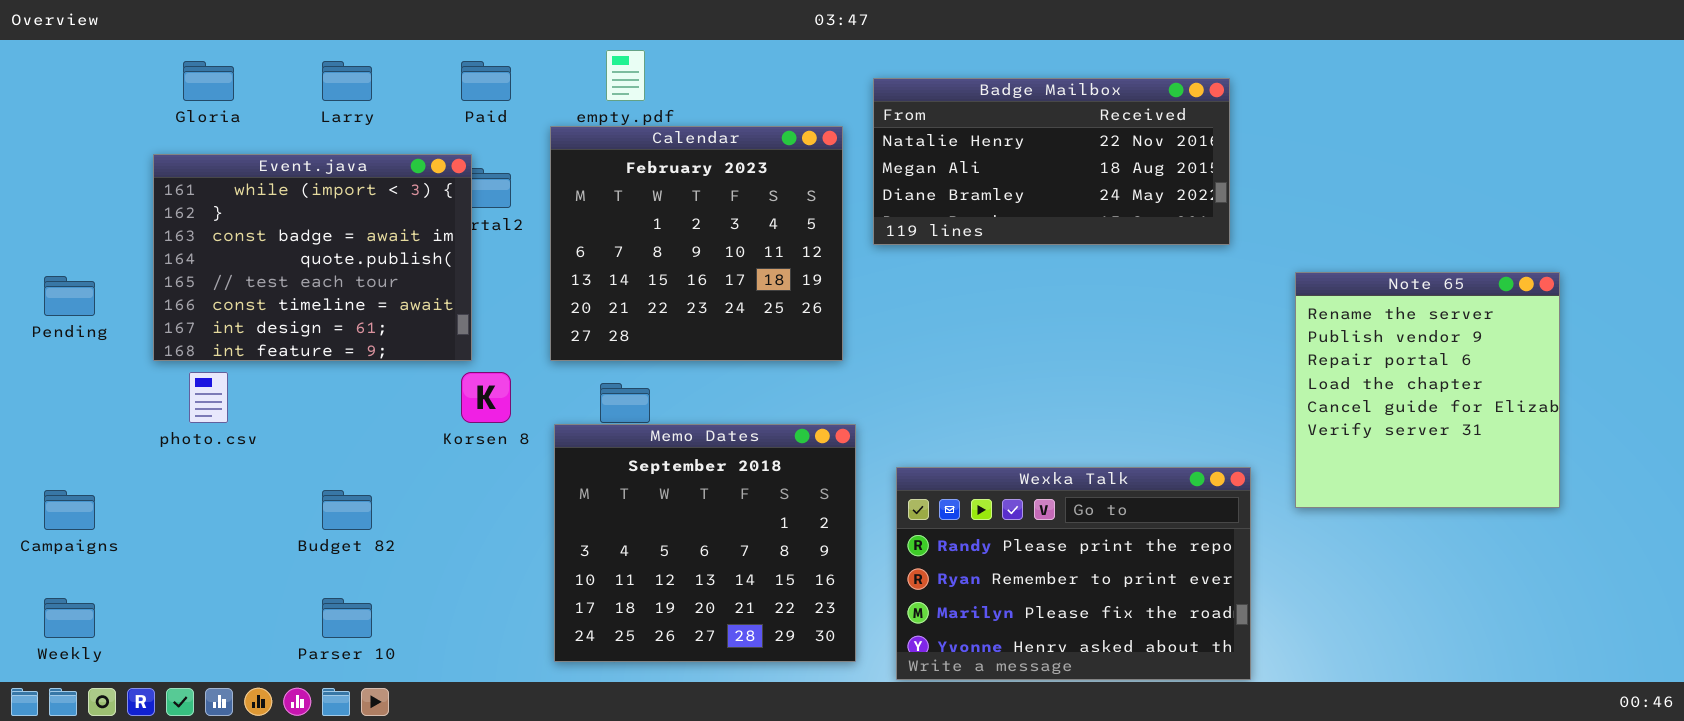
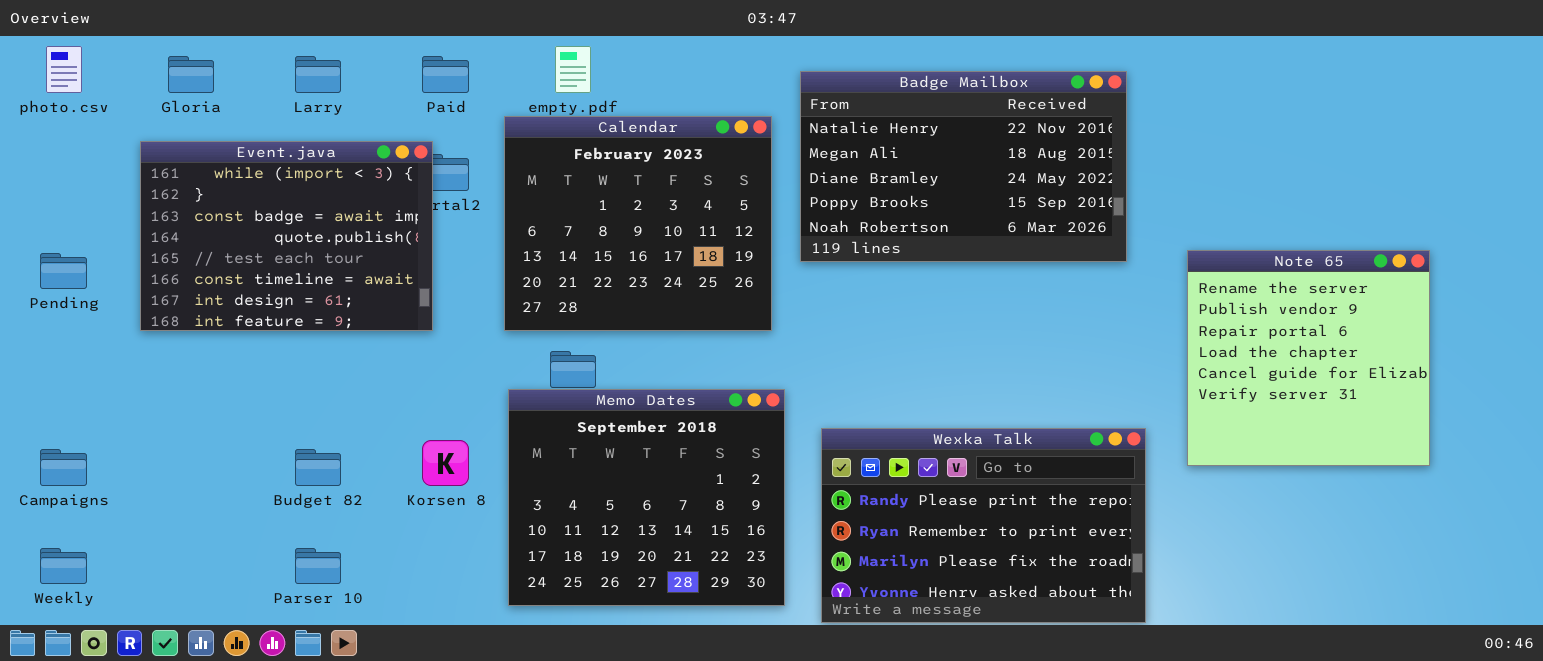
Badge Mailbox: [873,78,1230,245] -> [800,71,1127,262], resized
photo.csv: [189,372,228,423] -> [46,46,82,93], moved
Korsen 8: [461,372,511,423] -> [422,440,469,486], moved

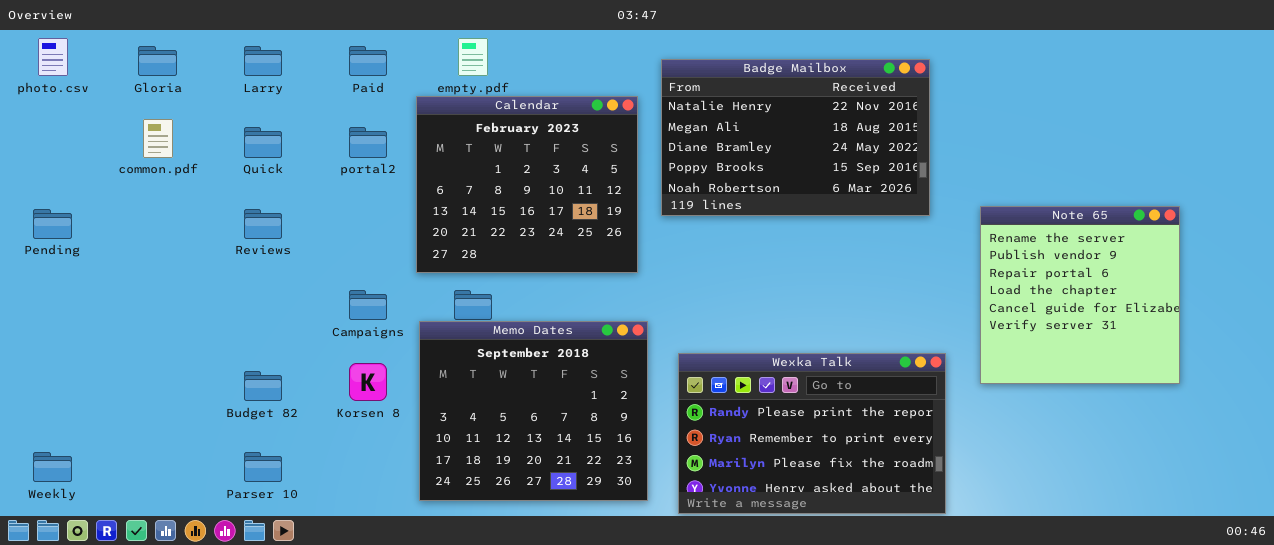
Event.java: [140,141,433,331] -> none, closed
Campaigns: [40,449,87,486] -> [349,290,387,320], moved

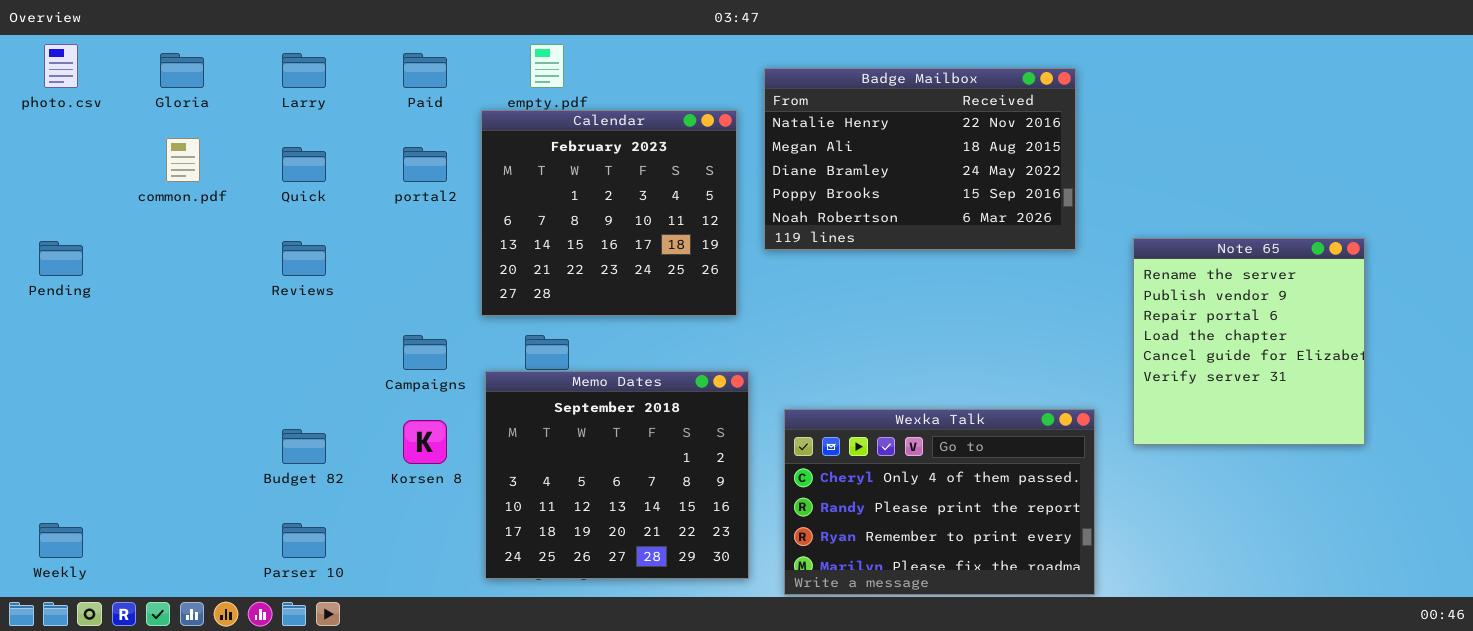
Wexka Talk: [678,353,946,514] -> [784,409,1095,595], scrolled up 1 row

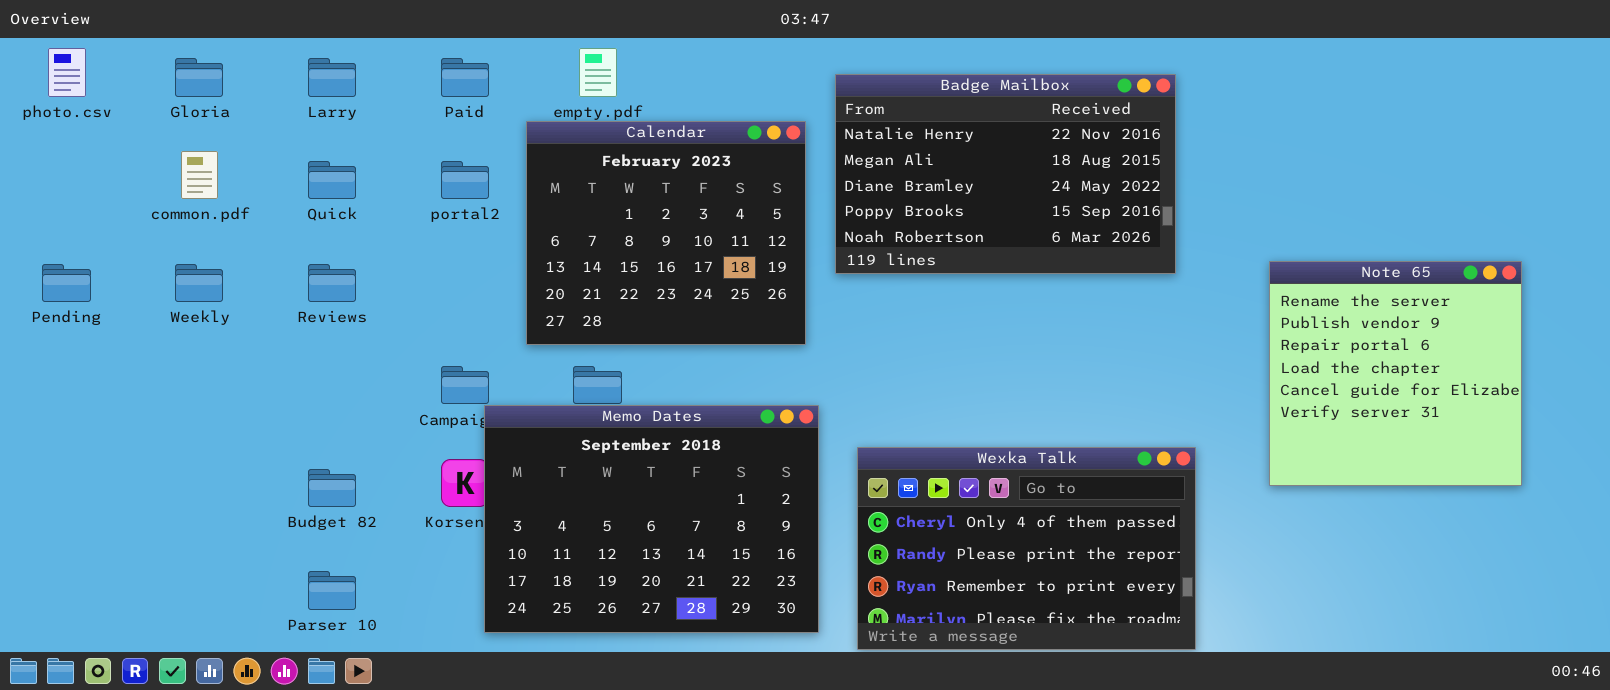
Note 65: [1133,238,1365,445] -> [1269,261,1522,486], moved
Memo Dates: [485,371,749,579] -> [484,405,819,633], resized
Weekly: [39,523,83,558] -> [175,264,223,302], moved

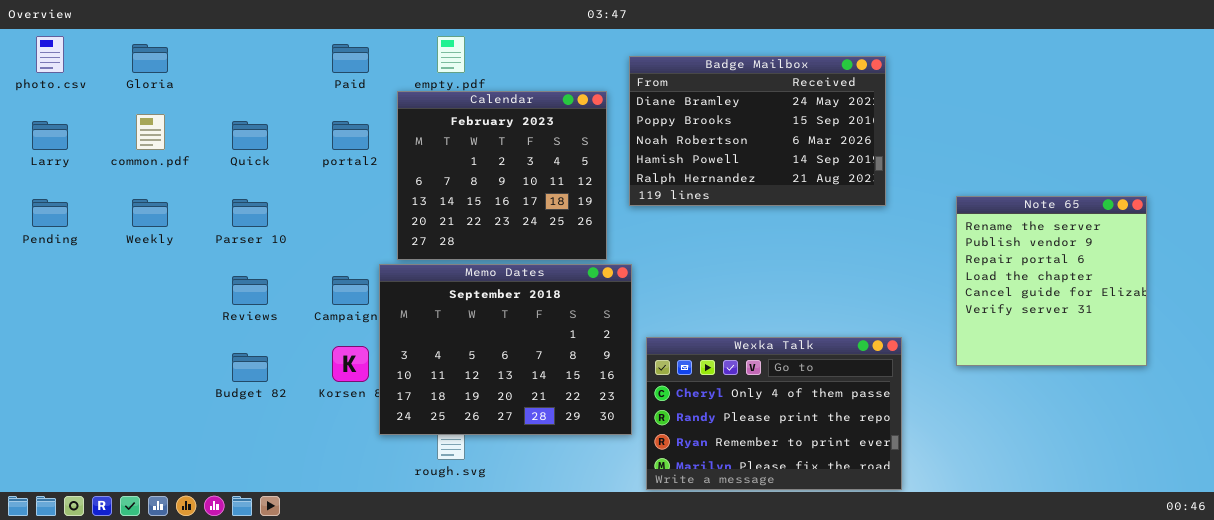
Larry: [308,58,356,97] -> [32,121,68,150], moved
Badge Mailbox: [835,74,1176,274] -> [629,56,886,206], scrolled down 2 rows
Reviews: [308,264,356,302] -> [232,276,268,305], moved
Memo Dates: [484,405,819,633] -> [379,264,632,435], moved
Parser 10: [308,571,356,610] -> [232,199,268,227], moved

